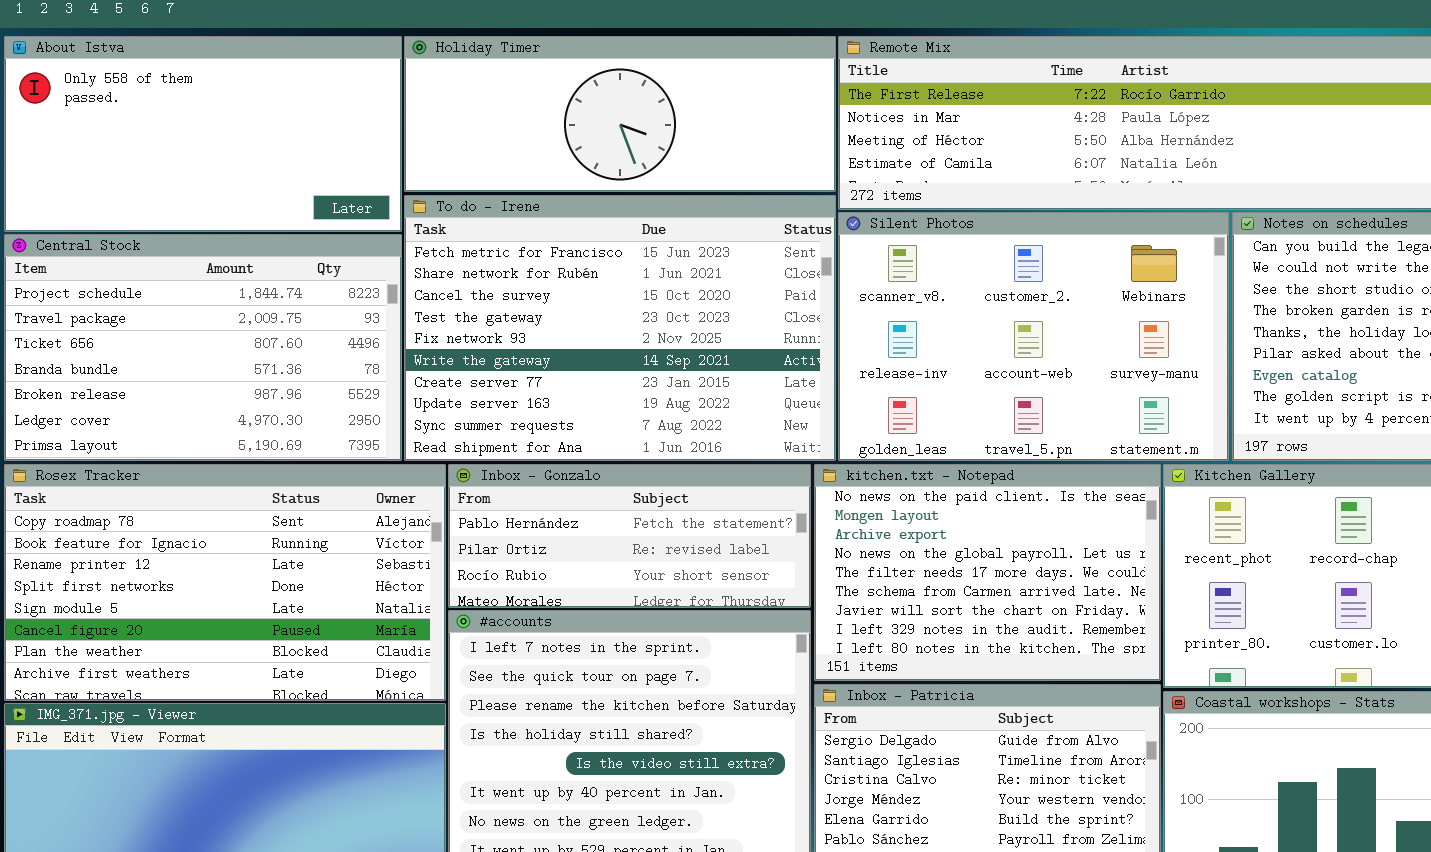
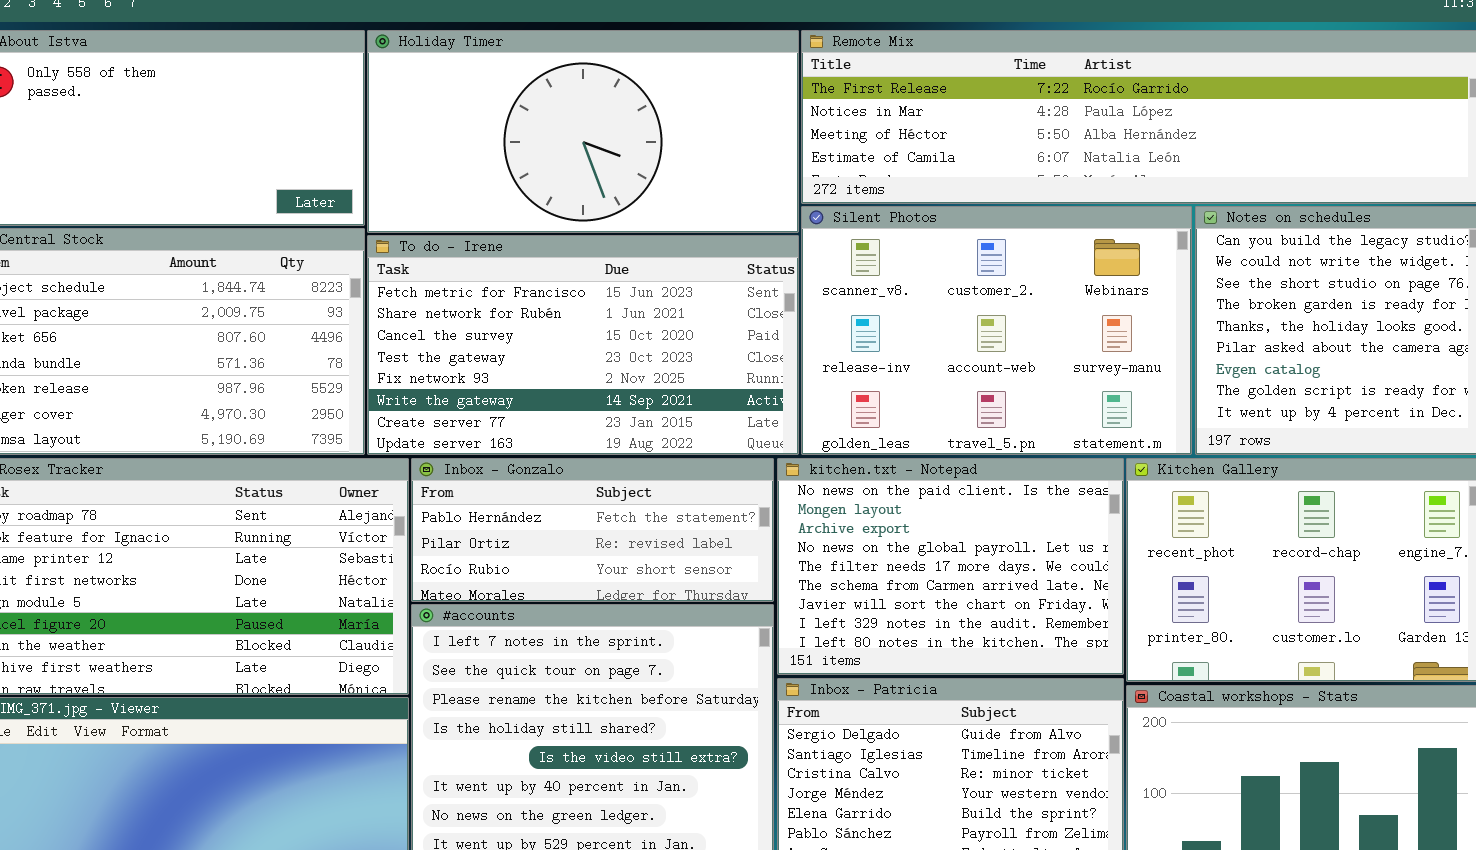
Holiday Timer: [404,36,836,192] -> [367,30,799,233], resized
To do - Irene: [404,195,836,461] -> [367,235,799,455], resized

